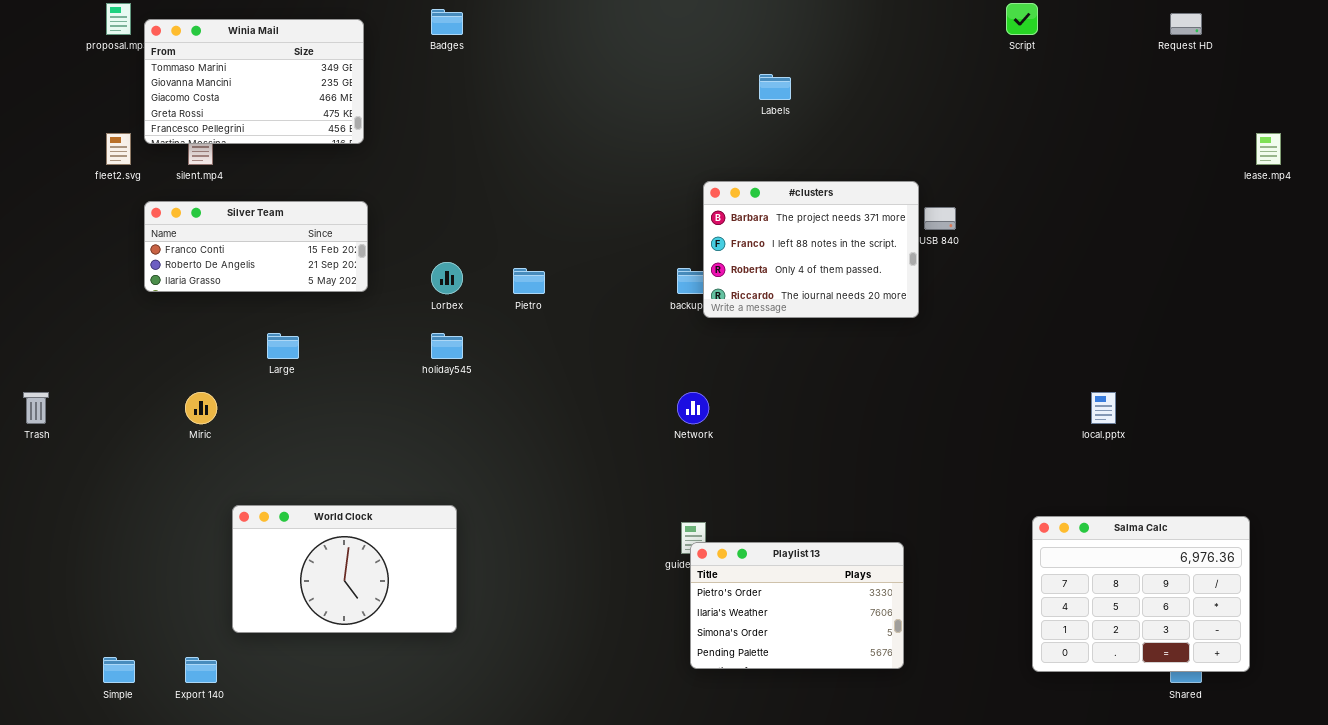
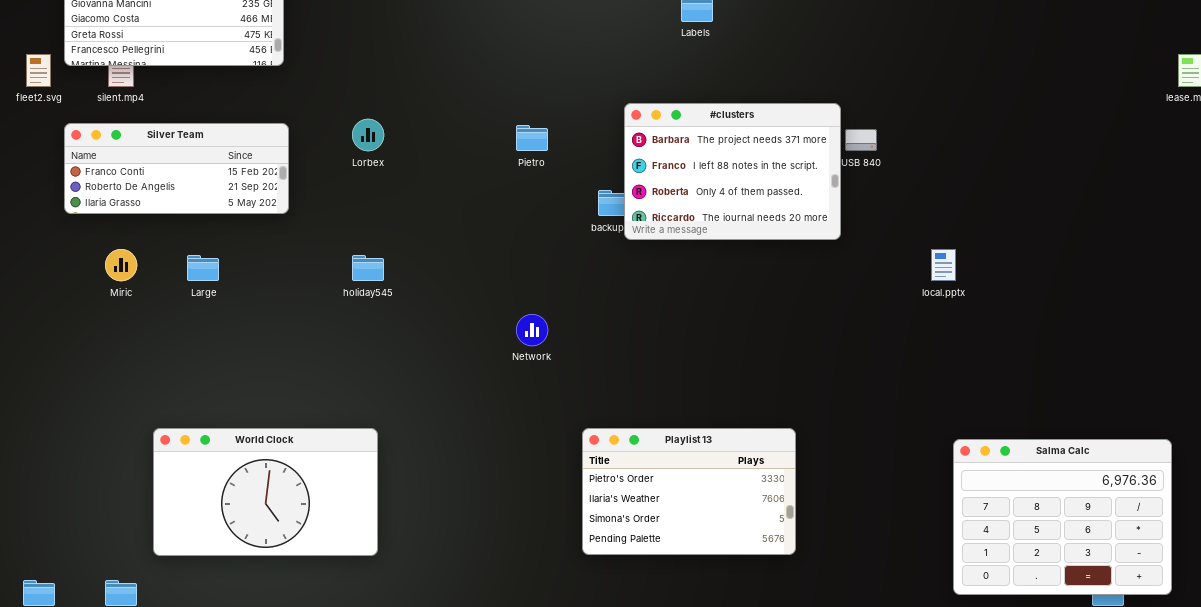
Lorbex: [431,262,463,294] -> [352,119,384,151], moved
Pietro: [513,268,545,294] -> [516,125,548,151], moved
Miric: [185,392,217,424] -> [105,249,137,281], moved
Network: [677,392,709,424] -> [516,314,548,346], moved
local.pptx: [1091,392,1116,424] -> [931,249,956,281], moved
Playlist 13: [690,542,904,669] -> [582,428,796,555], moved

